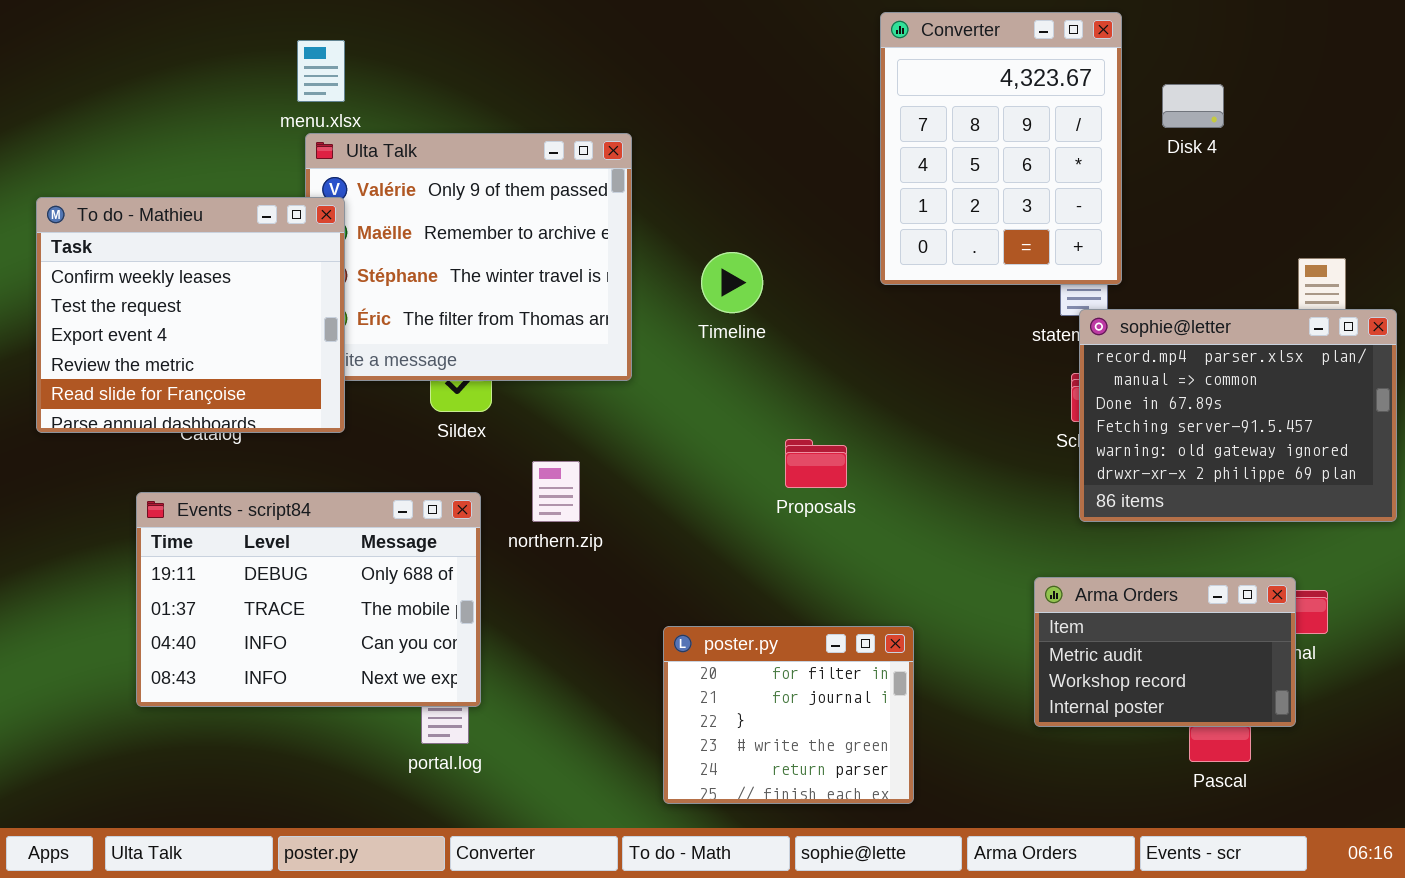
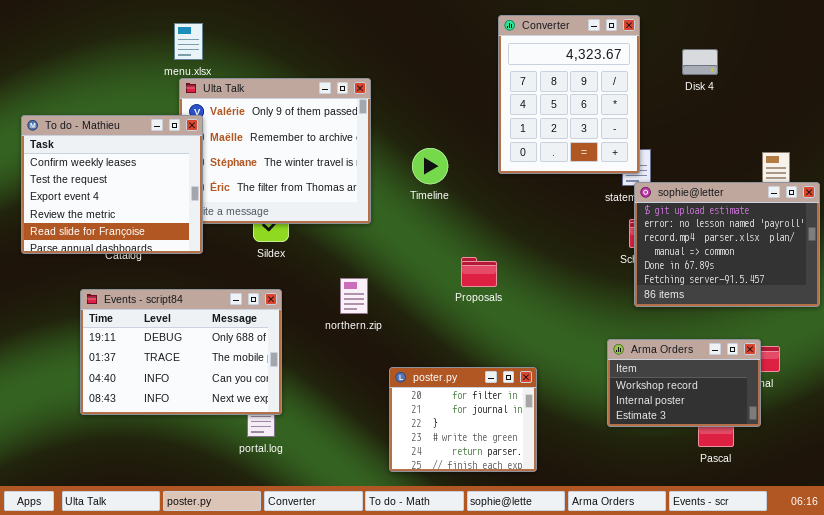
Converter: [880,12,1122,285] -> [498,15,640,174], moved
sophie@letter: [1079,309,1397,522] -> [634,182,820,307], scrolled up 2 rows
northern.zip: [532,461,580,522] -> [340,278,368,314], moved
Arma Orders: [1034,577,1296,727] -> [607,339,761,427], scrolled down 1 row

